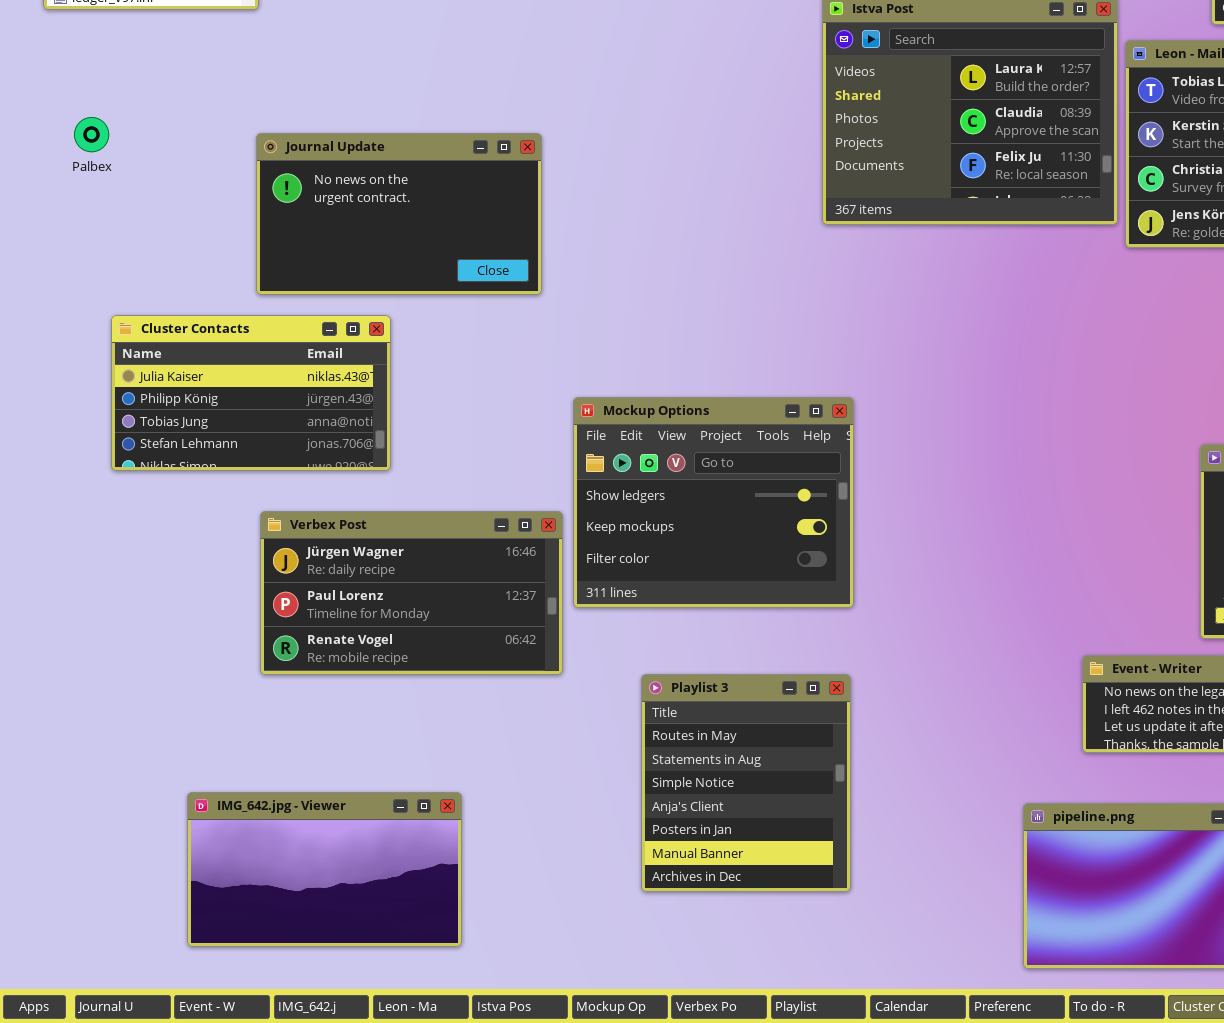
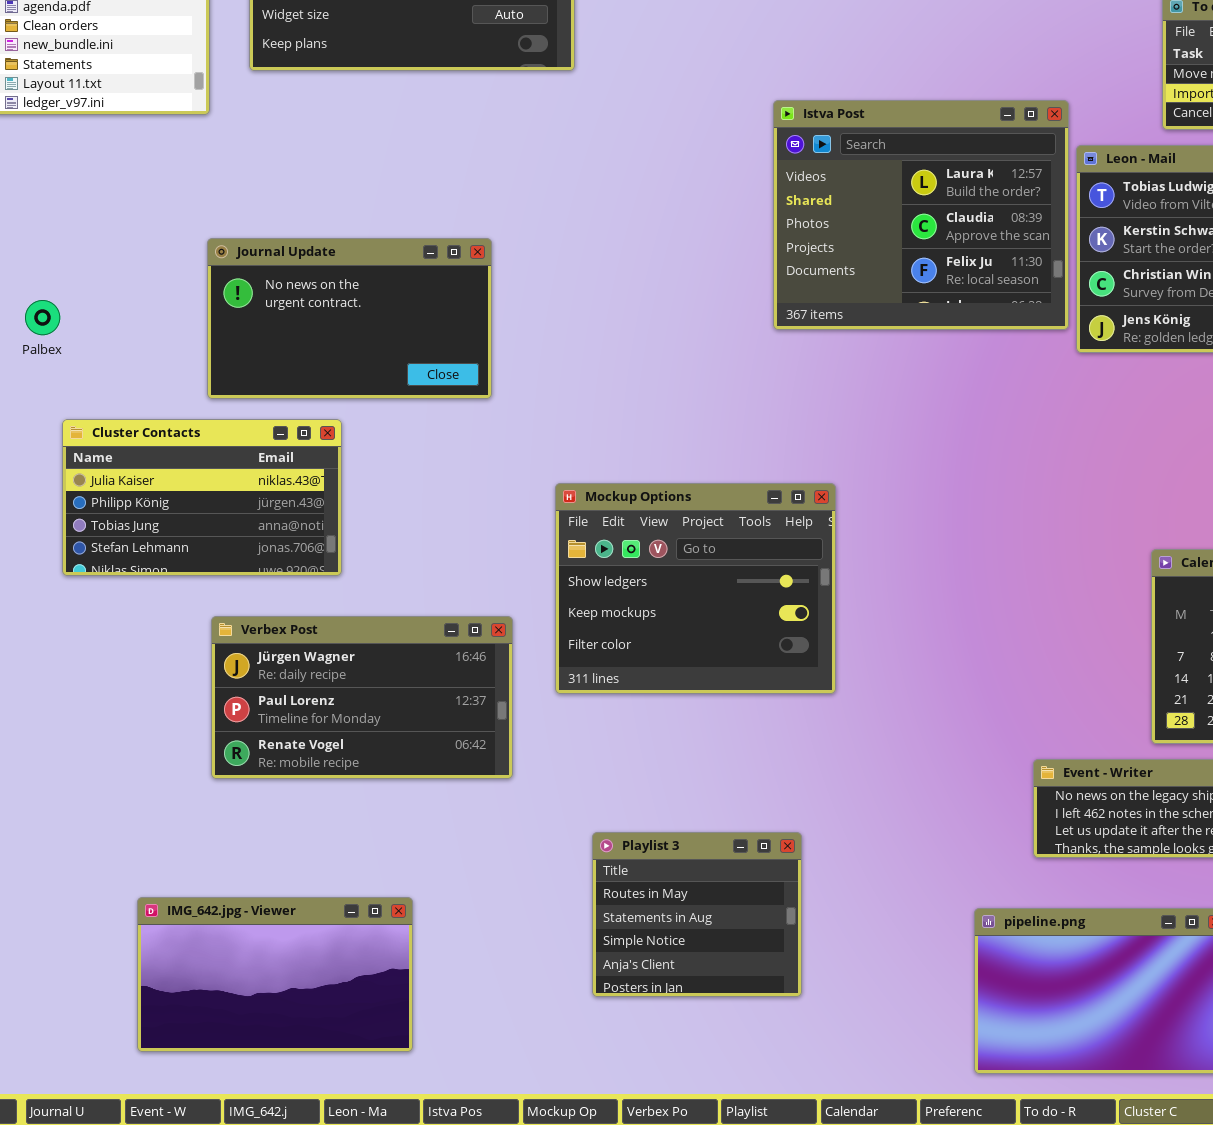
Palbex: [74,117,109,152] -> [25,300,60,335], moved
Mockup Options: [573,397,854,608] -> [555,483,836,694], moved
Playlist 3: [641,674,851,892] -> [592,832,802,997], resized

